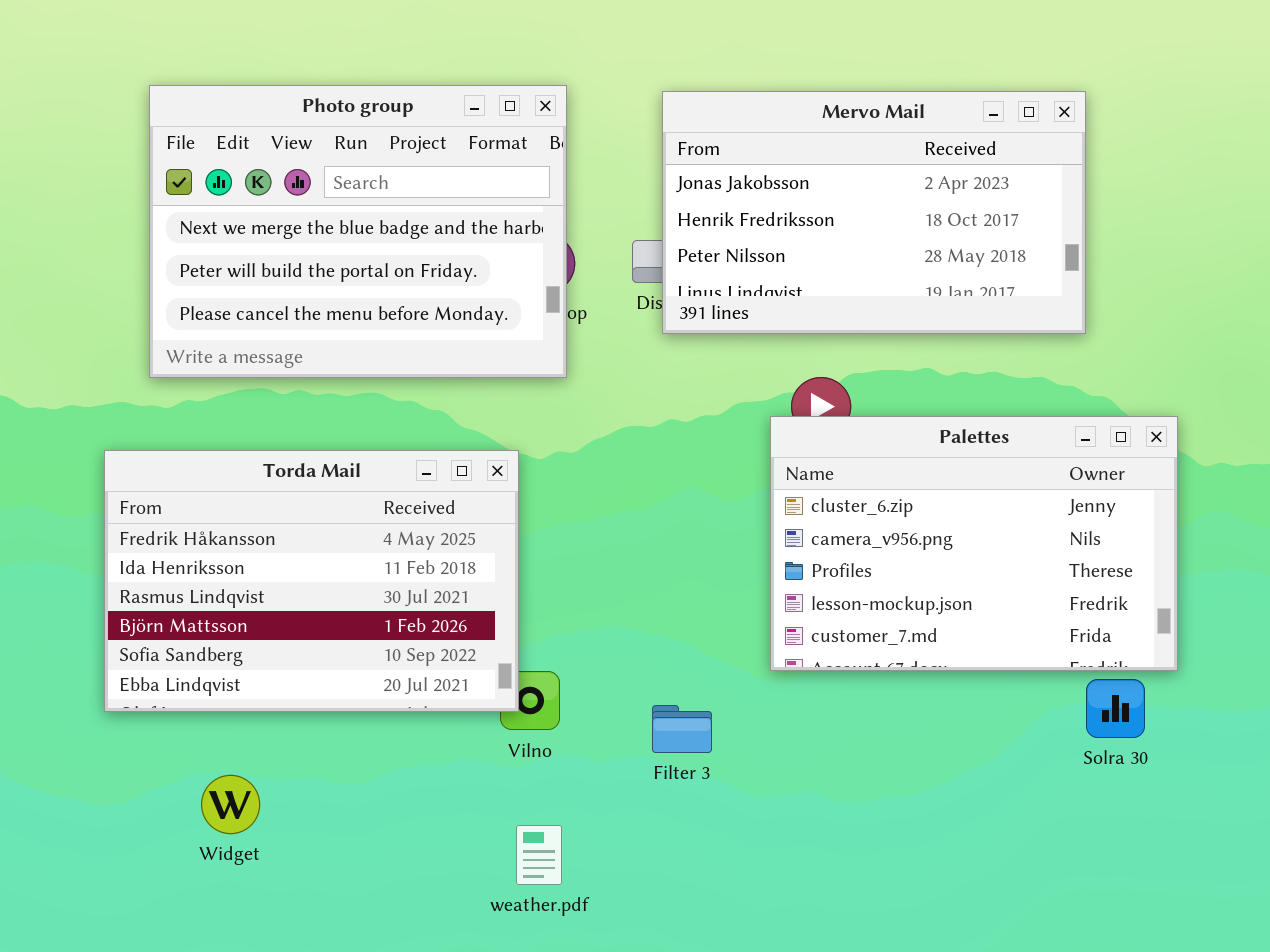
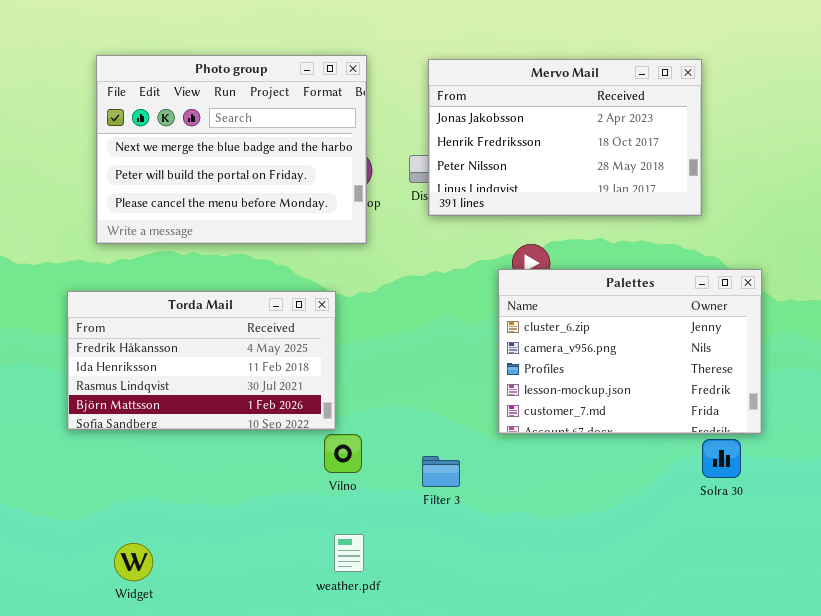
Torda Mail: [104,450,519,712] -> [67,291,336,430], resized
Widget: [201,775,260,834] -> [114,543,153,581], moved

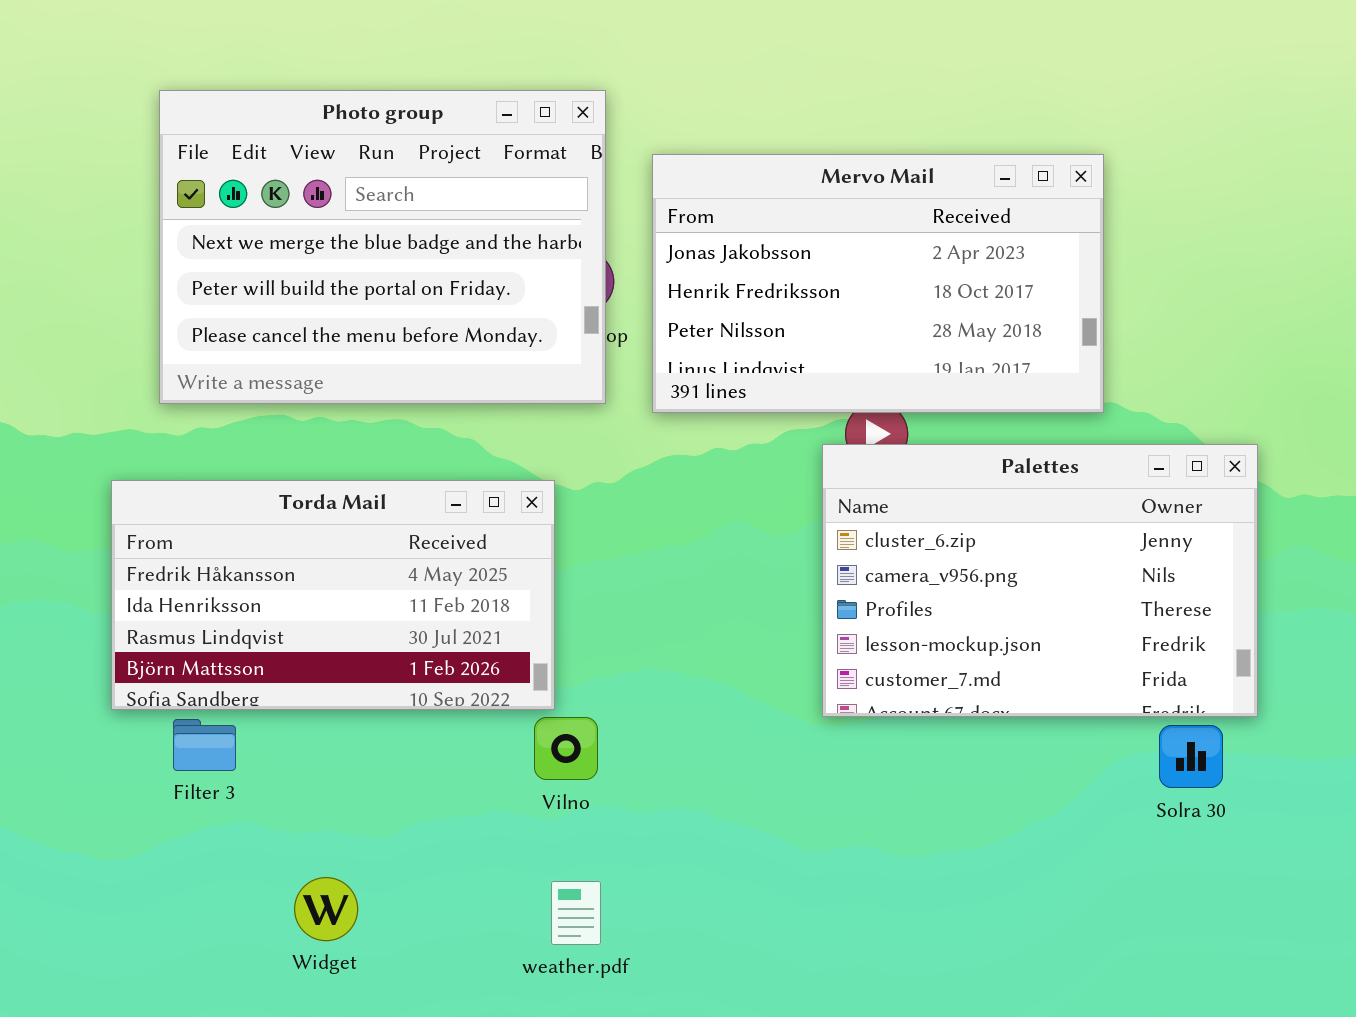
Mervo Mail: [428,59,702,216] -> [652,154,1104,413], moved
Filter 3: [422,456,460,487] -> [173,719,236,771], moved
Widget: [114,543,153,581] -> [294,877,358,941], moved

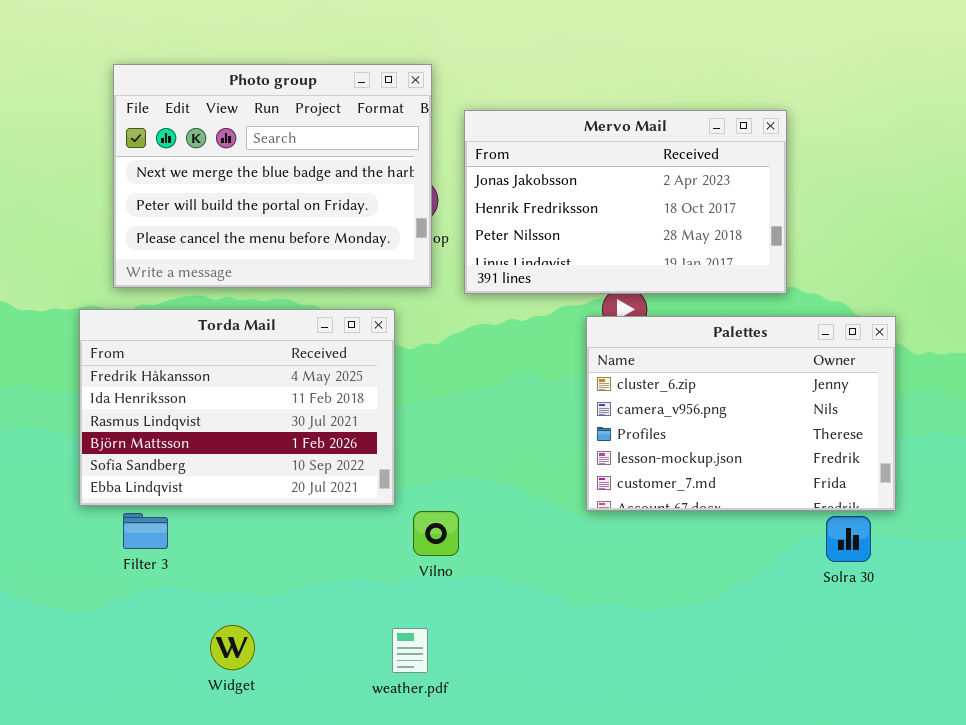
Torda Mail: [111,480,555,710] -> [79,309,395,506], resized
Vilno: [534,717,598,780] -> [413,511,459,556], moved

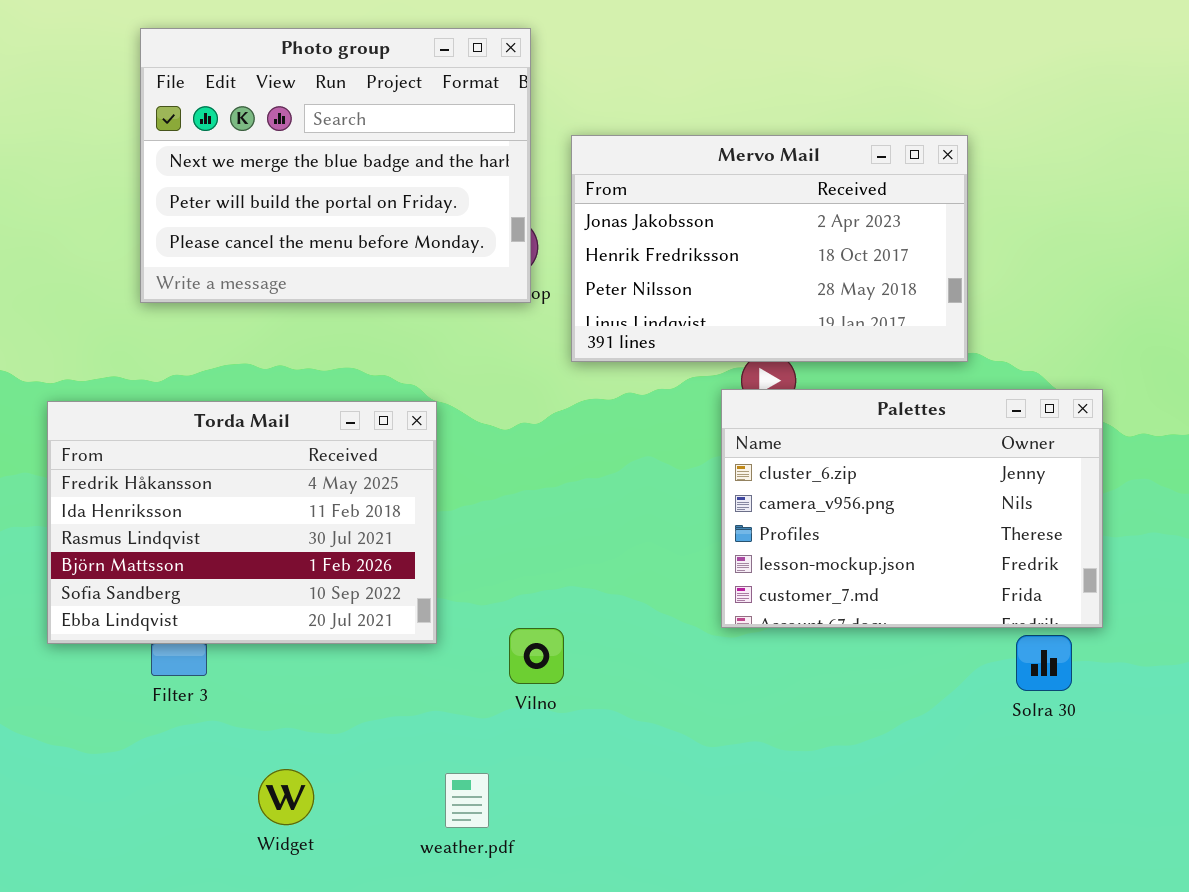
Photo group: [113,64,432,288] -> [140,28,531,303], moved
Torda Mail: [79,309,395,506] -> [47,401,437,644], moved
weather.pdf: [392,628,428,673] -> [445,773,489,828], moved

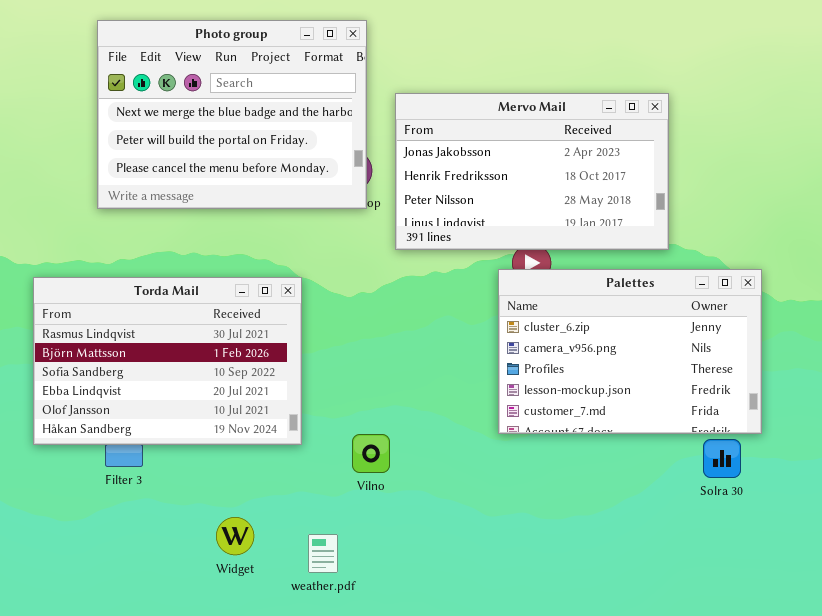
Torda Mail: [47,401,437,644] -> [33,277,302,445], scrolled down 2 rows
Widget: [258,769,314,825] -> [216,517,254,555], moved

